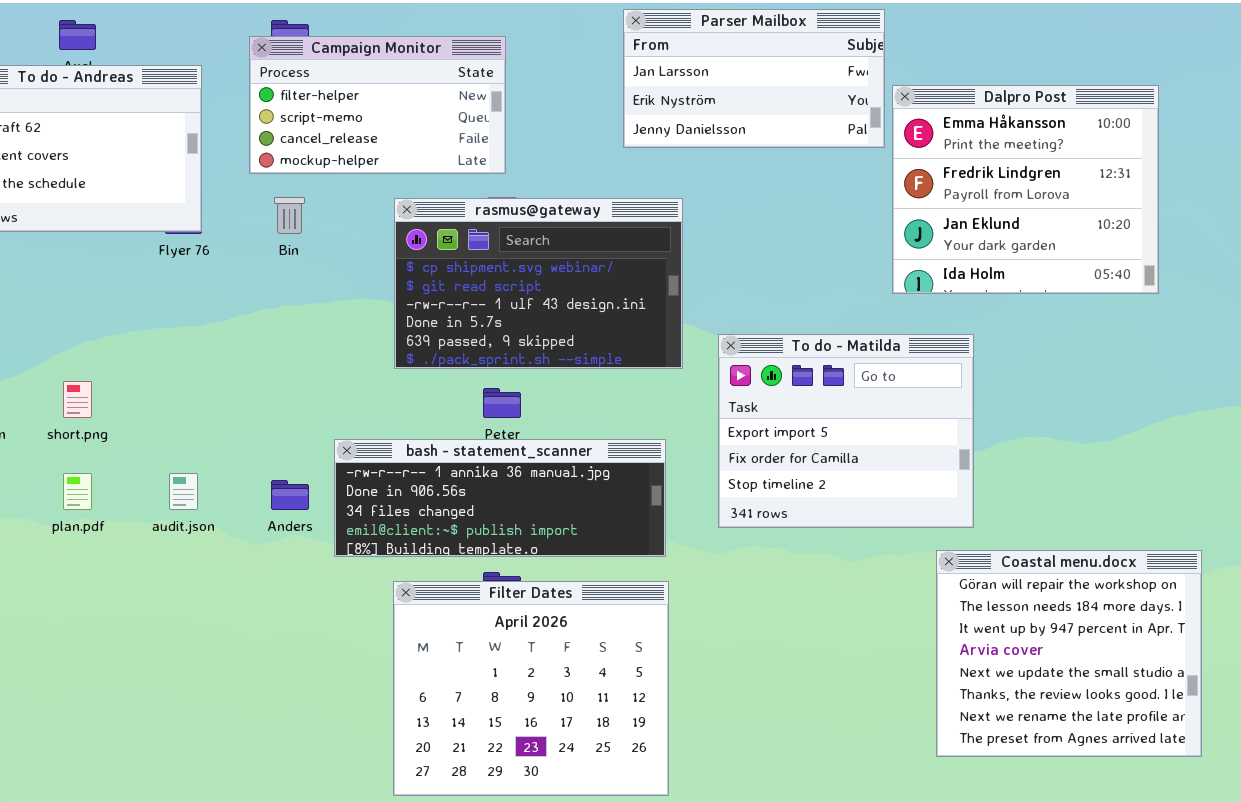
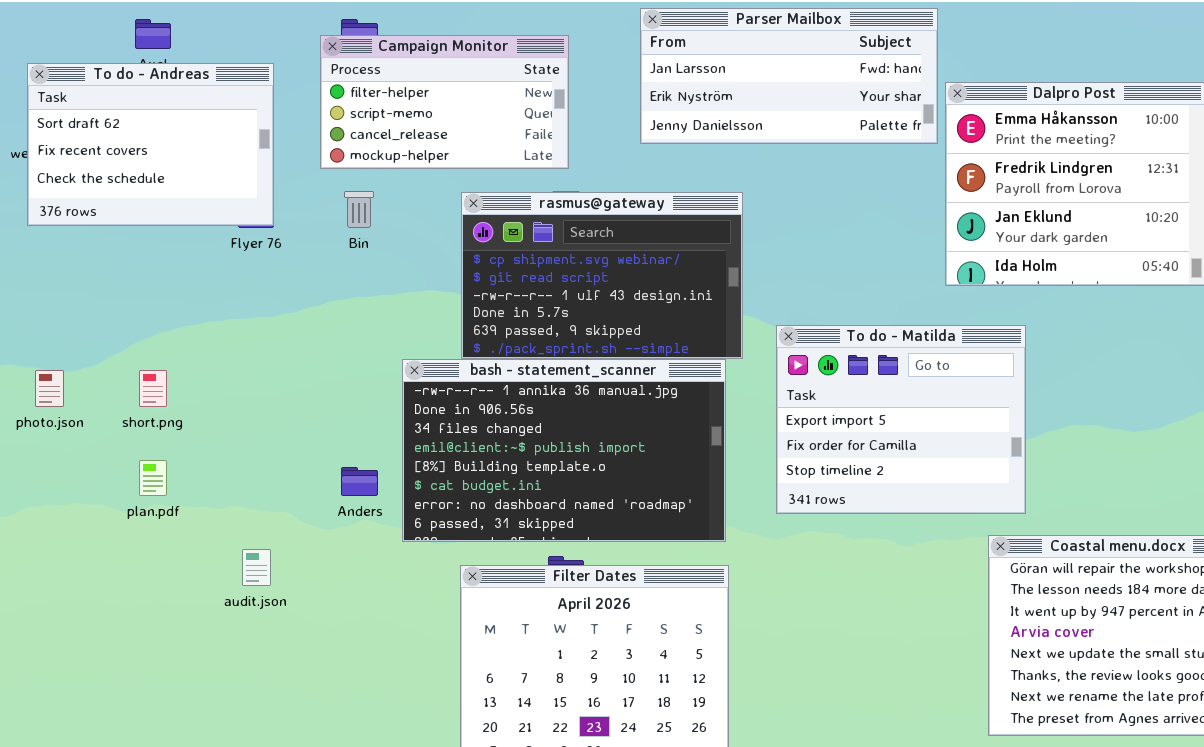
Parser Mailbox: [623,9,885,148] -> [640,8,938,144], resized
bash - statement_scanner: [334,439,666,557] -> [402,359,726,542], resized
audit.json: [169,473,198,510] -> [242,549,271,586], moved

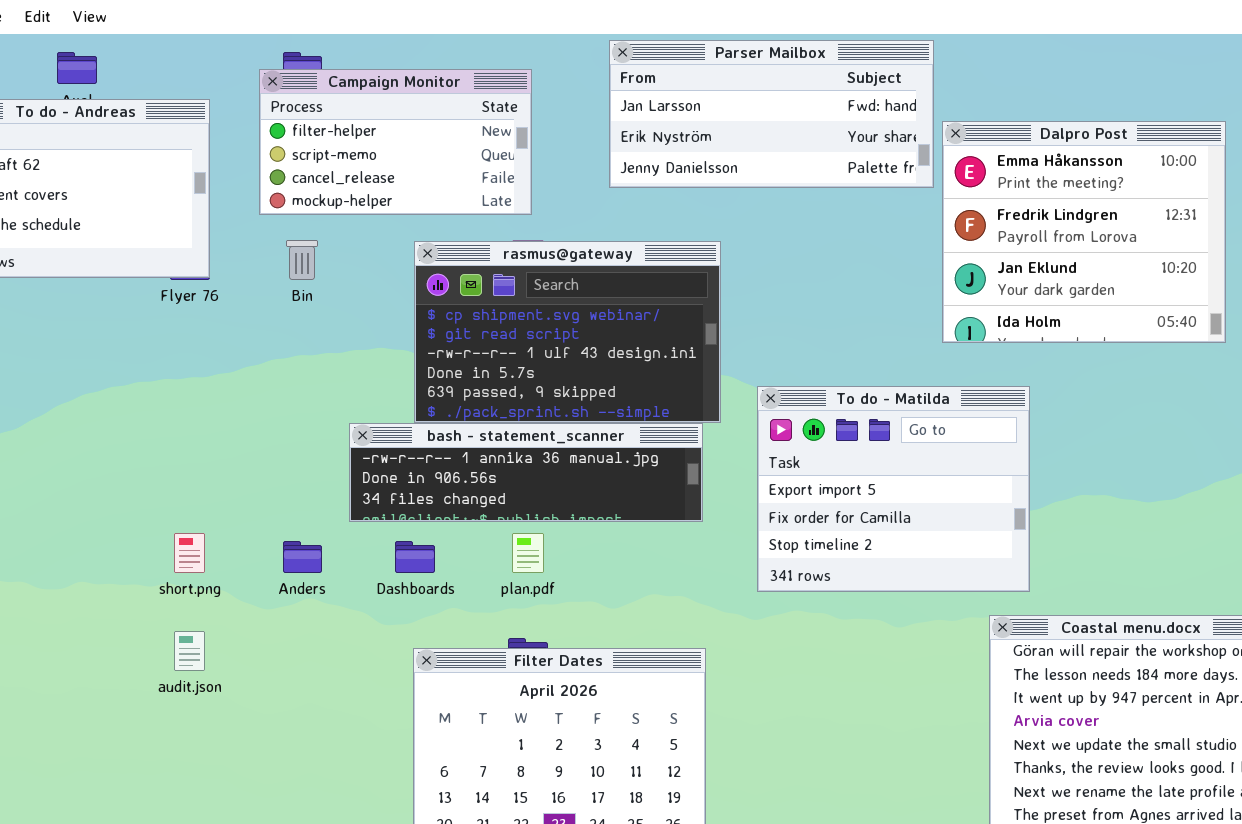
bash - statement_scanner: [402,359,726,542] -> [349,423,703,522], resized
short.png: [139,370,167,407] -> [174,533,205,573], moved
plan.pdf: [139,460,167,496] -> [512,533,544,573], moved

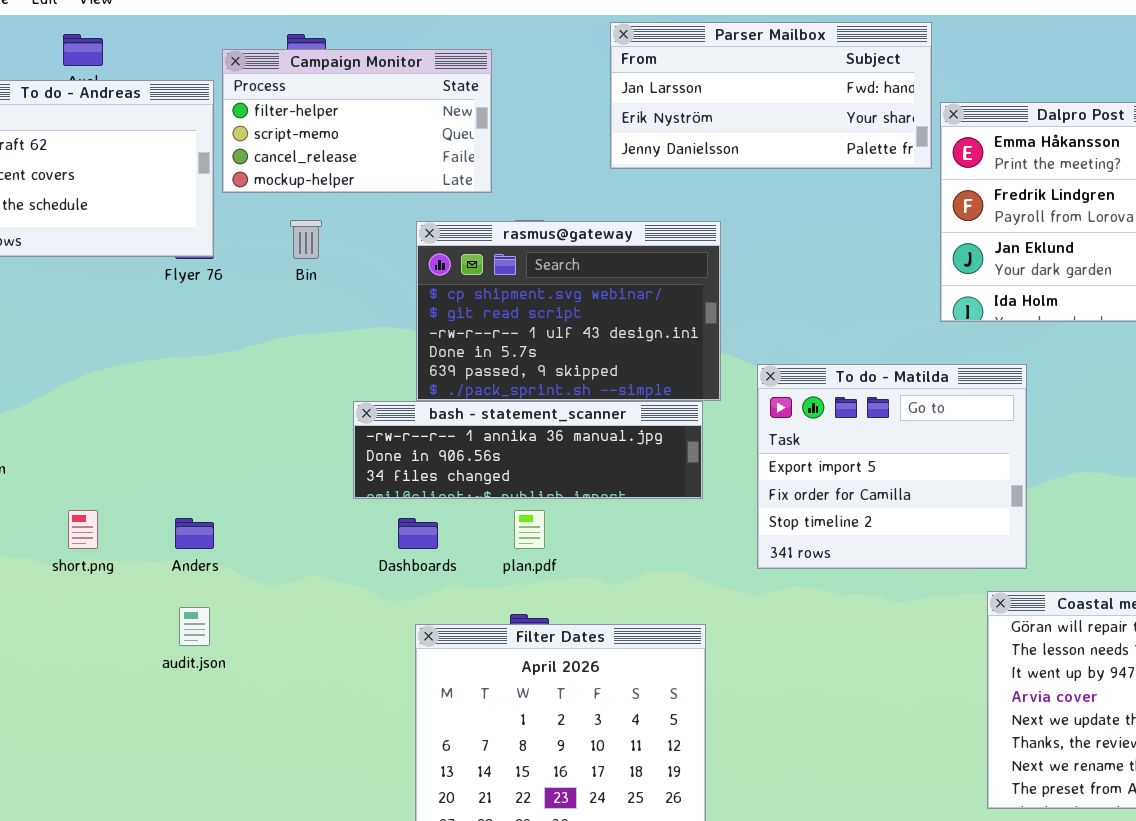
Campaign Monitor: [259,69,532,215] -> [222,49,492,193], moved
short.png: [174,533,205,573] -> [68,510,98,549], moved
Anders: [283,541,322,573] -> [175,518,214,549], moved

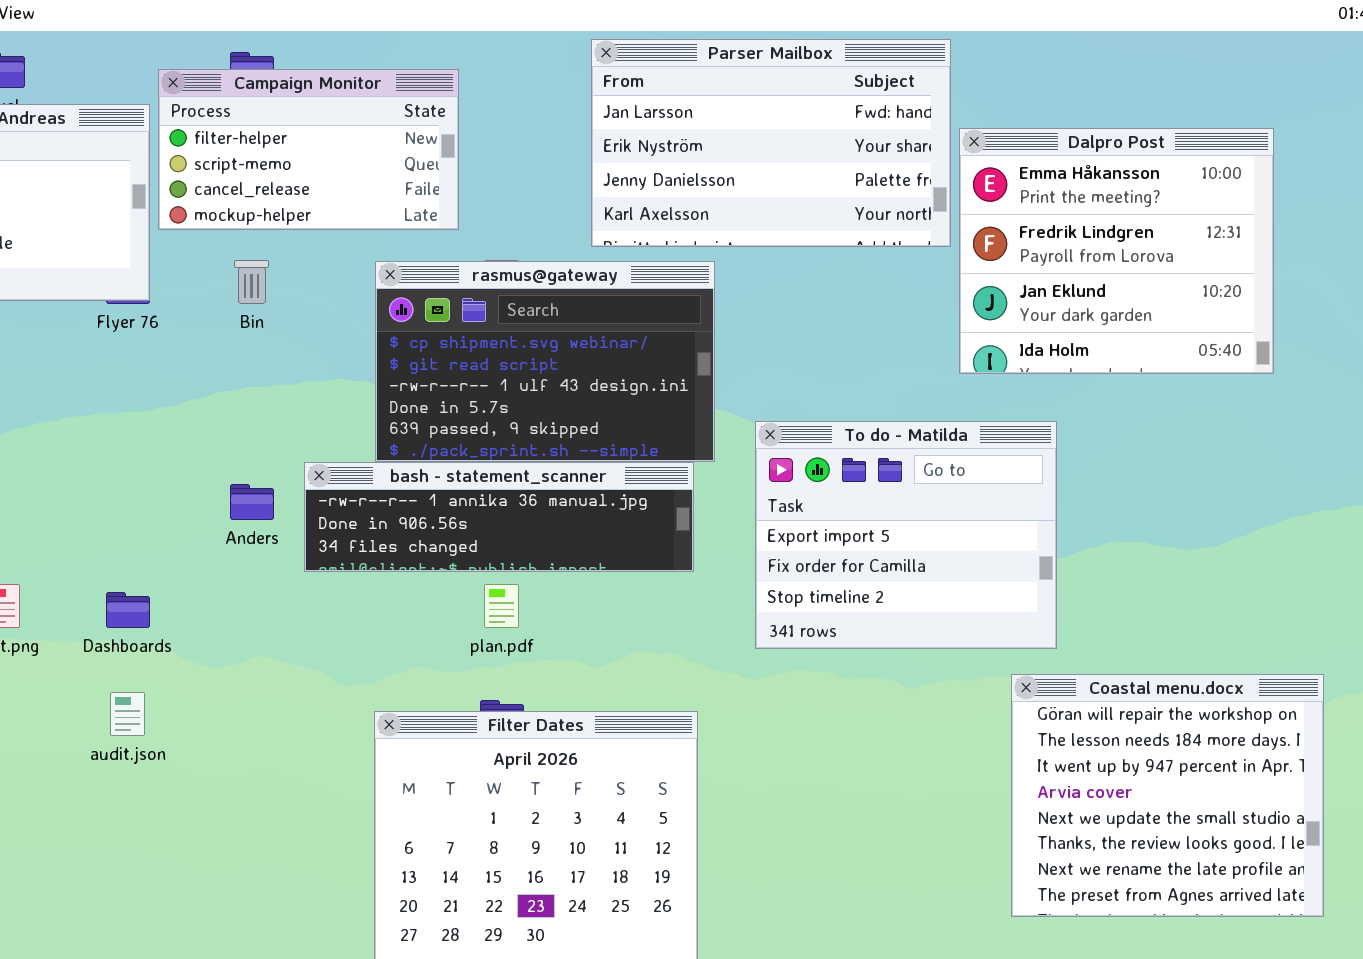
Parser Mailbox: [610,22,932,169] -> [591,39,951,247], resized
Anders: [175,518,214,549] -> [230,484,274,520], moved
Dashboards: [398,518,438,549] -> [106,592,150,628], moved

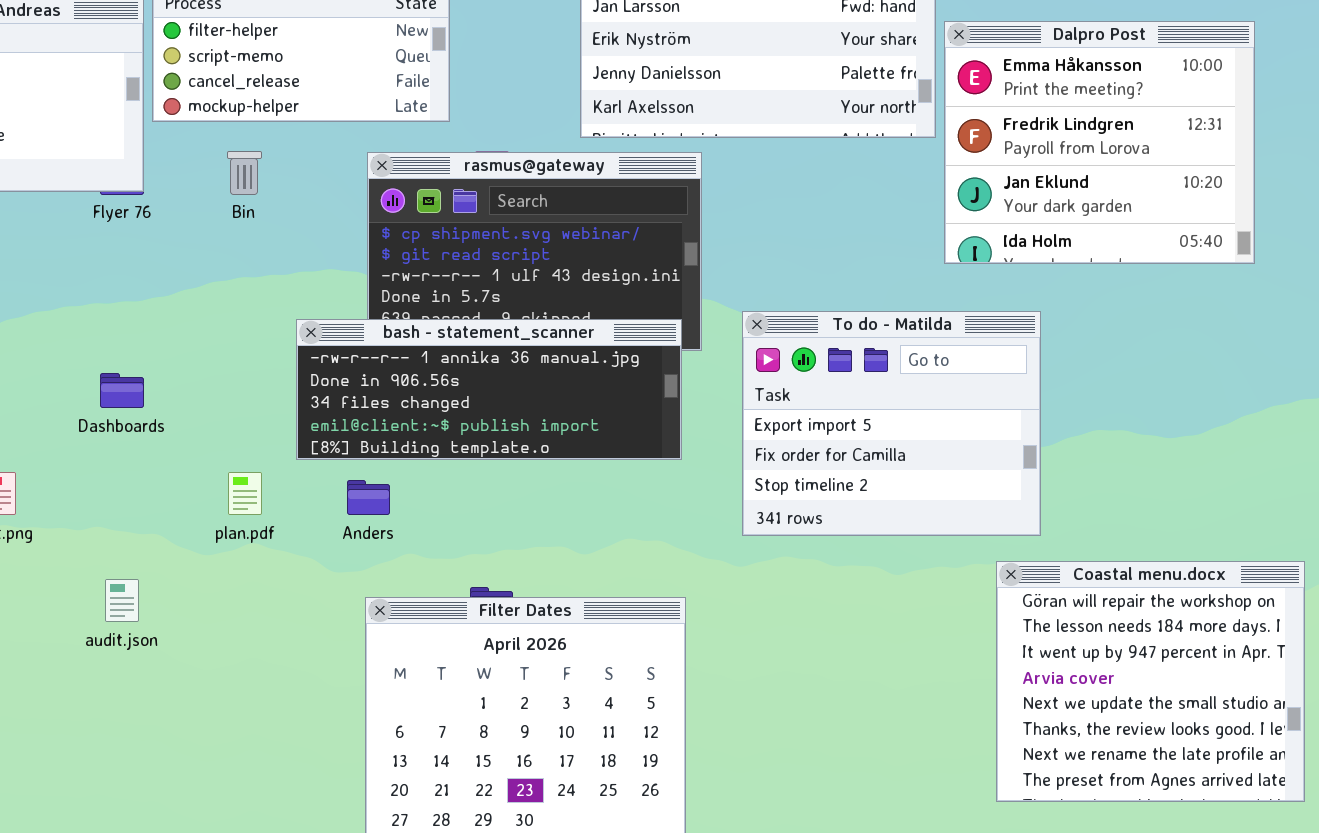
bash - statement_scanner: [304,462,694,572] -> [296,319,682,460], resized
Anders: [230,484,274,520] -> [347,480,390,515], moved
plan.pdf: [484,584,519,628] -> [228,472,262,515], moved
Dashboards: [106,592,150,628] -> [100,373,144,408], moved

